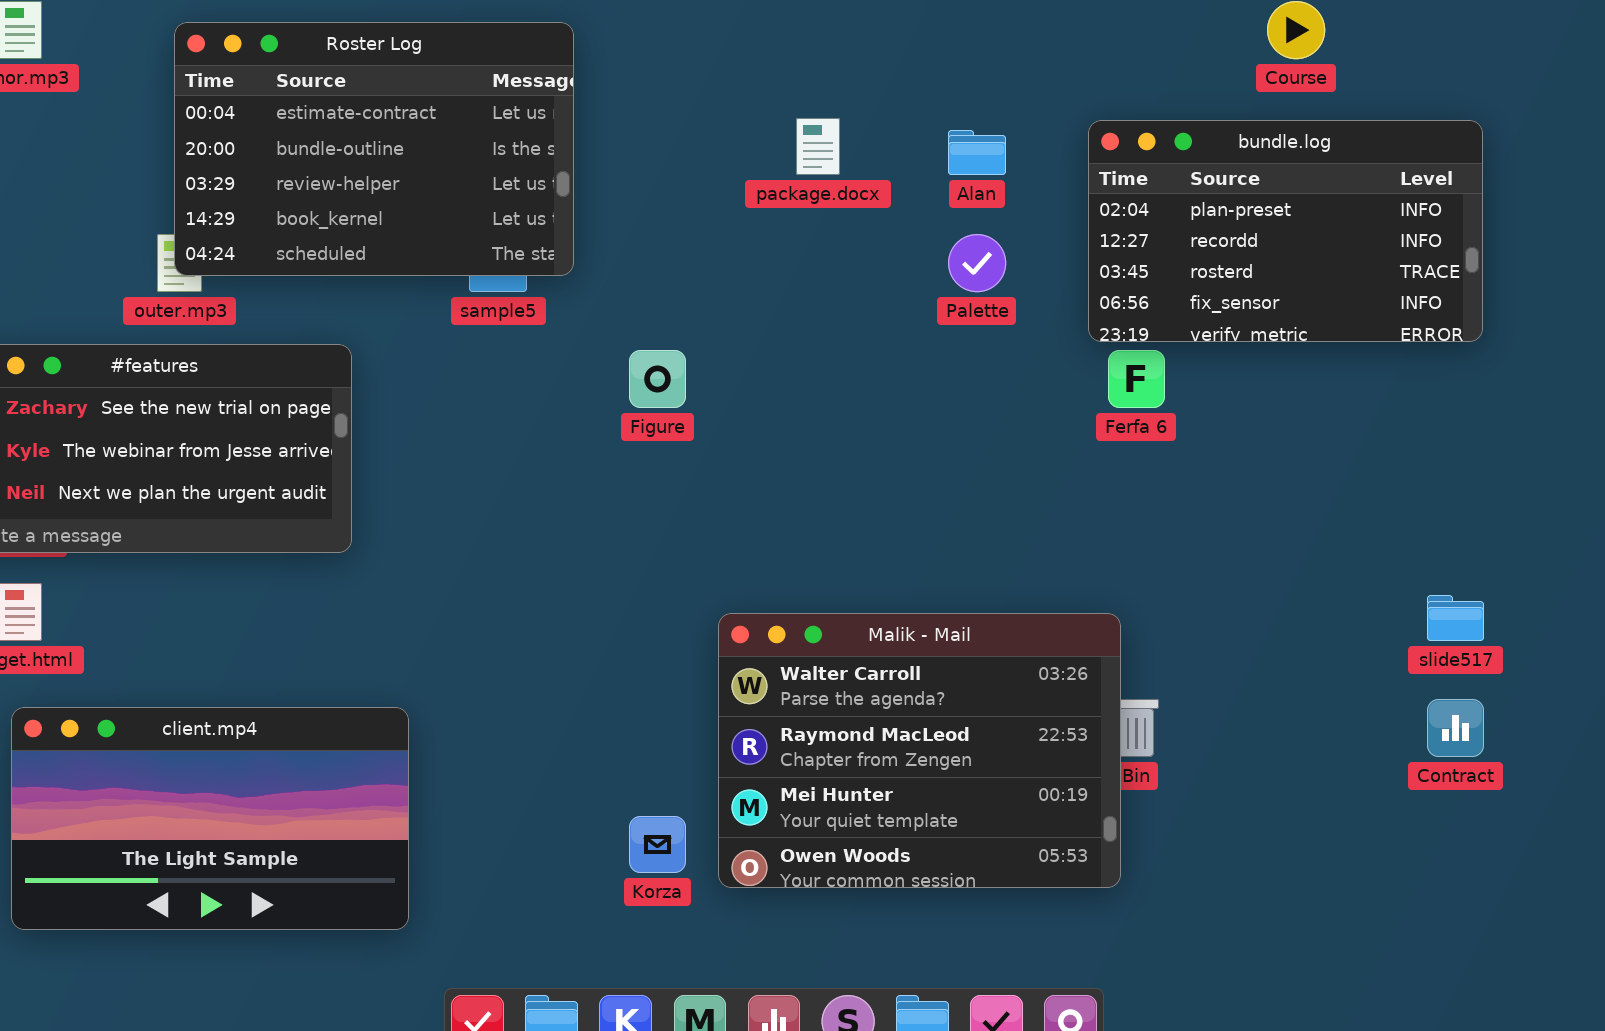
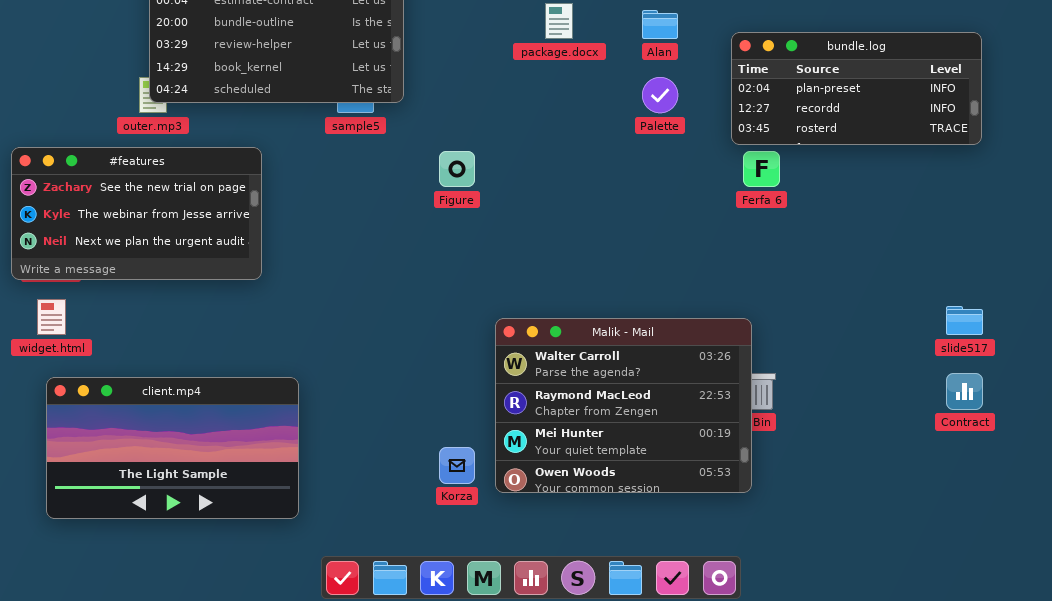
bundle.log: [1088,120,1483,342] -> [731,32,982,145], resized

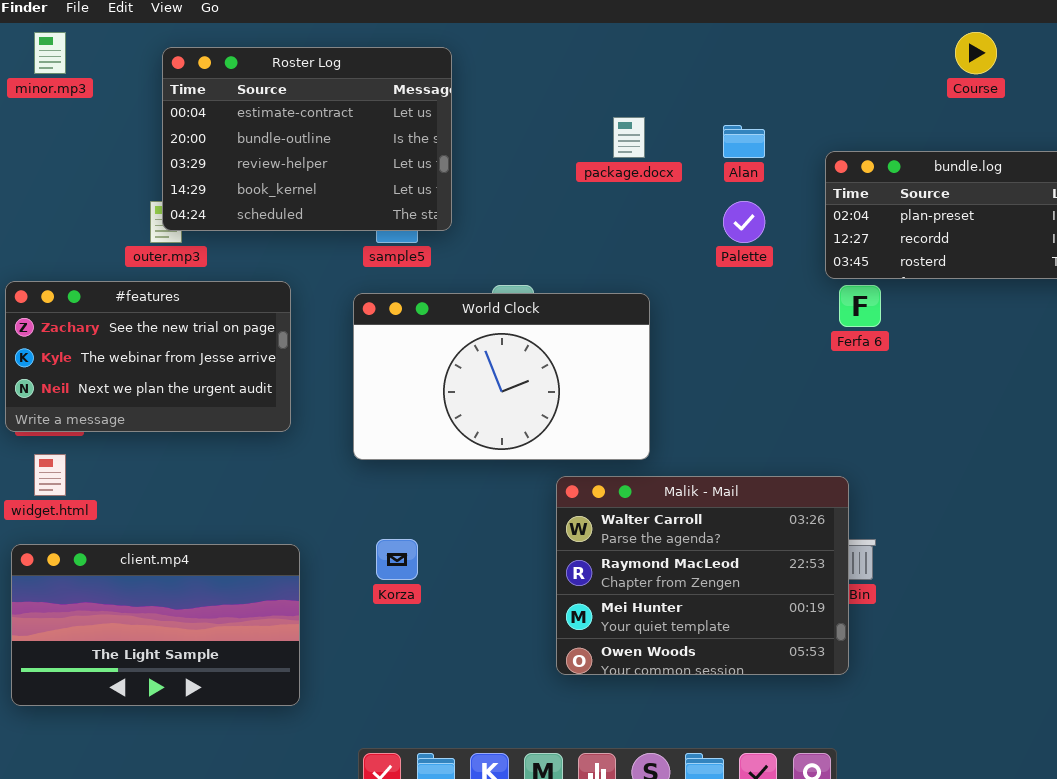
World Clock: none -> [353,293,650,460], opened
client.mp4: [46,377,299,519] -> [11,544,300,706], moved
Korza: [439,447,475,484] -> [376,539,418,580], moved

